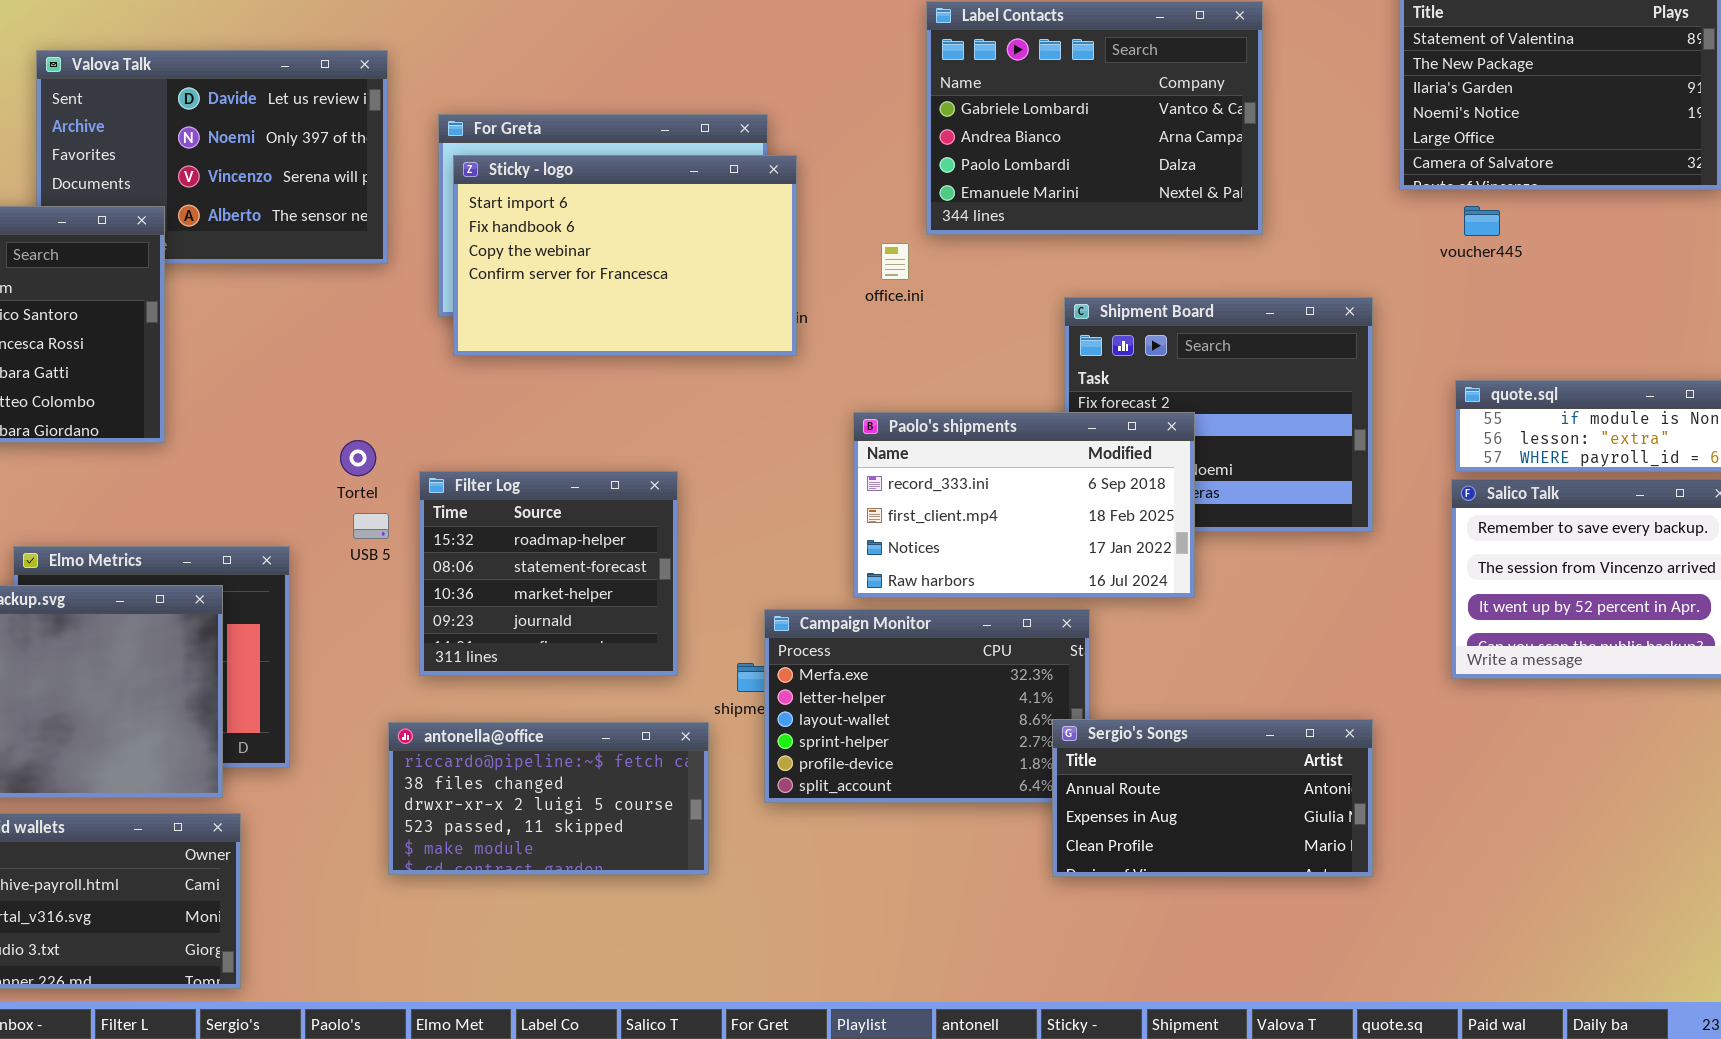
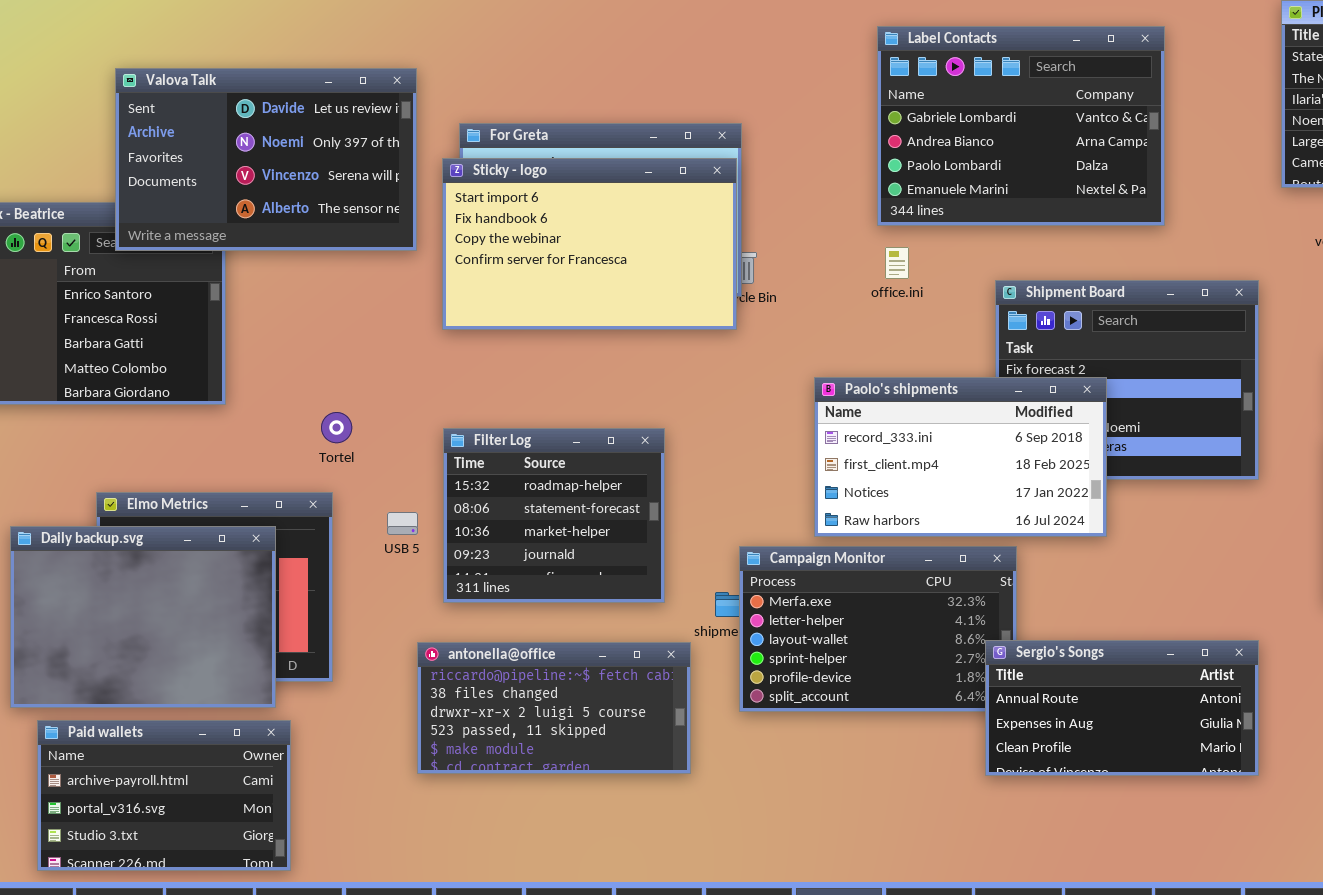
Valova Talk: [36,50,388,264] -> [115,68,417,251], raised
Sticky - logo: [453,155,797,356] -> [442,158,737,330], moved
office.ini: [881,243,909,280] -> [885,247,909,279], moved
Tortel: [340,440,376,476] -> [321,412,352,443], moved
USB 5: [353,513,389,539] -> [387,512,418,535], moved

